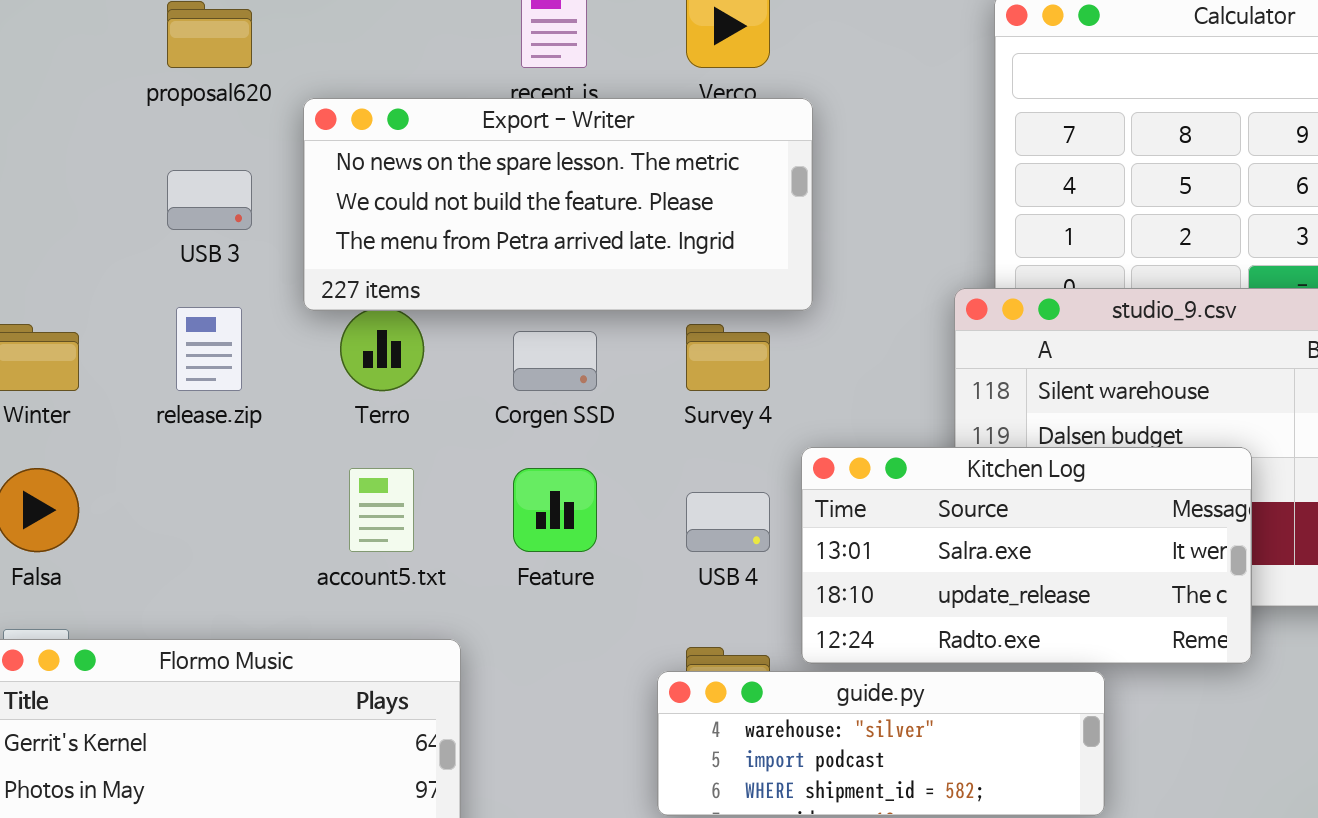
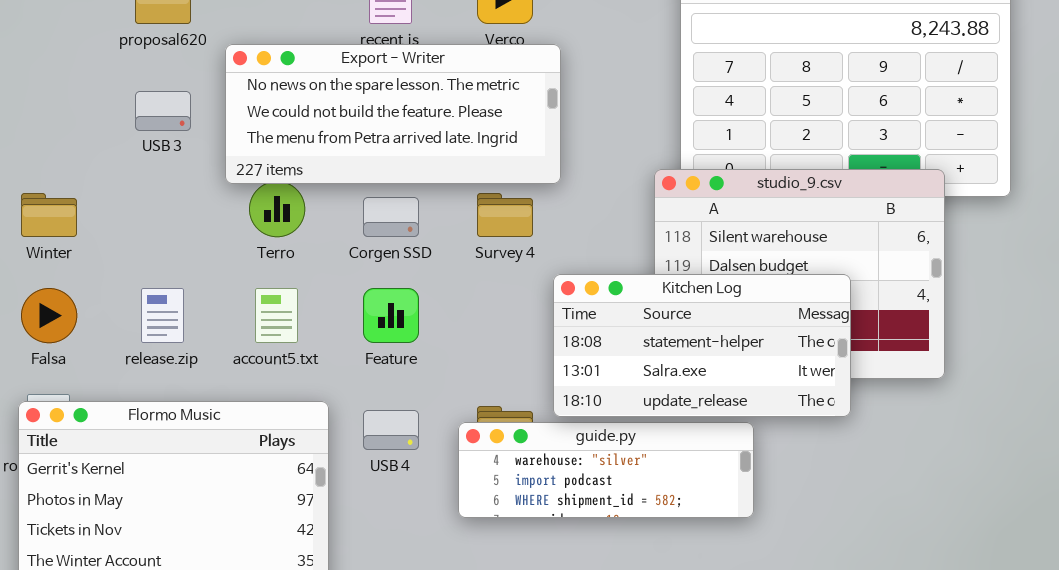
release.zip: [176,307,242,391] -> [141,288,184,343], moved
Kitchen Log: [801,447,1252,664] -> [553,274,851,417], scrolled up 1 row
USB 4: [686,492,770,552] -> [363,410,419,450], moved

